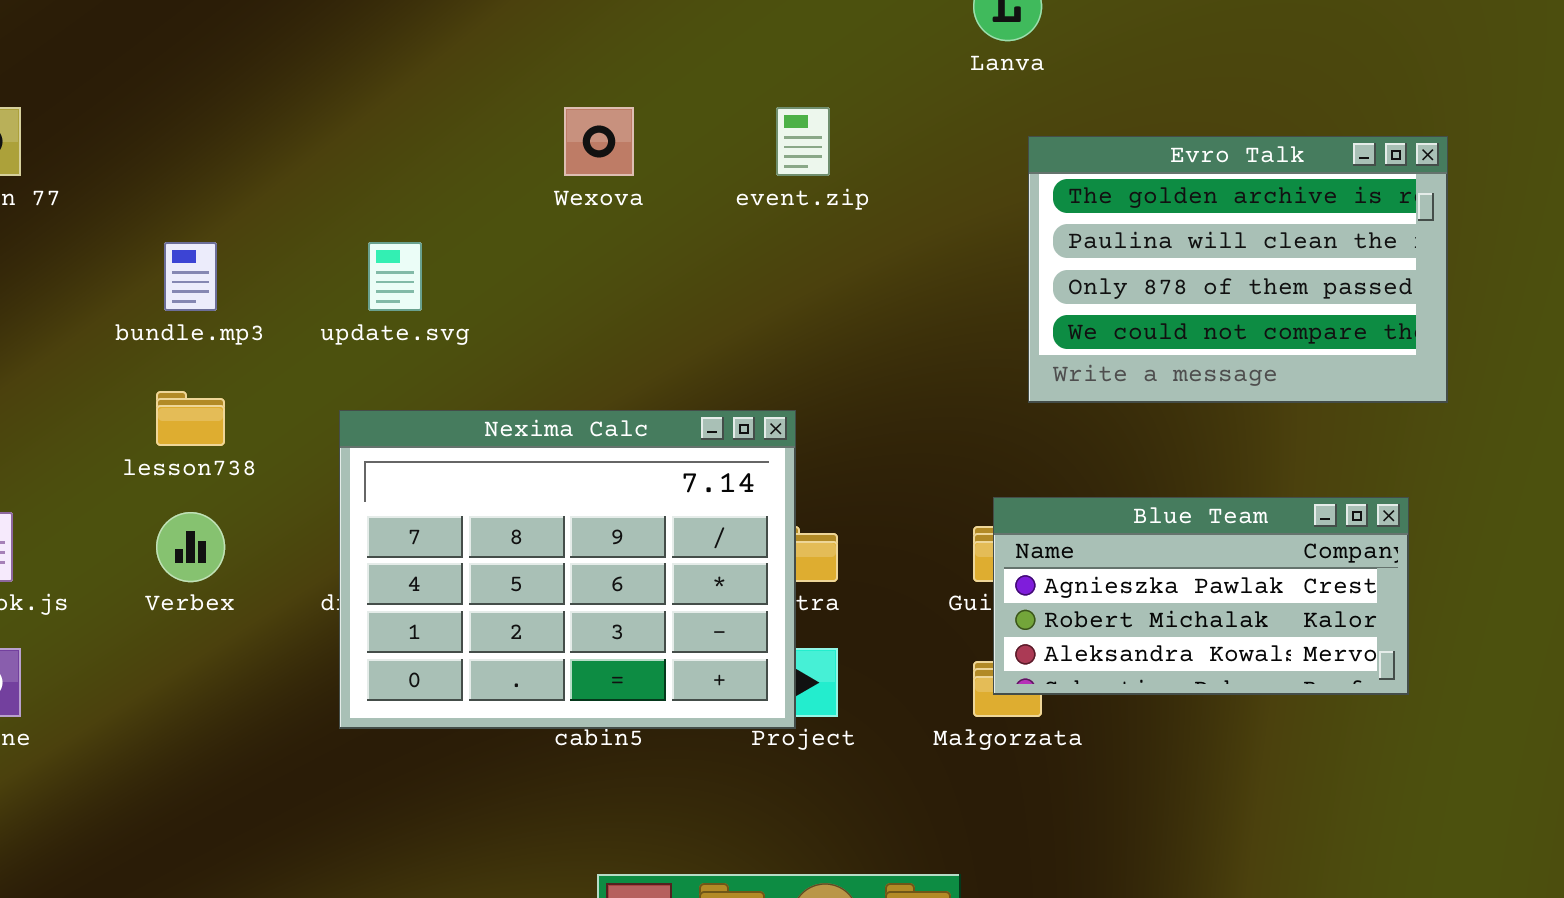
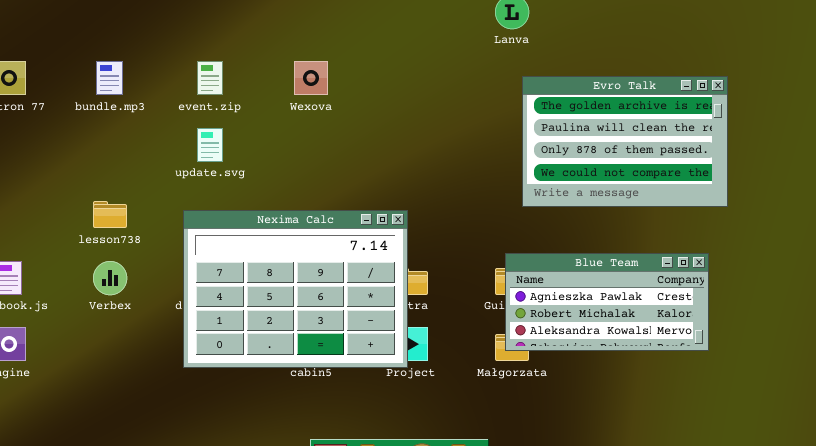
event.zip: [776,107,830,176] -> [197,61,223,95], moved
bundle.mp3: [164,242,217,311] -> [96,61,123,95], moved

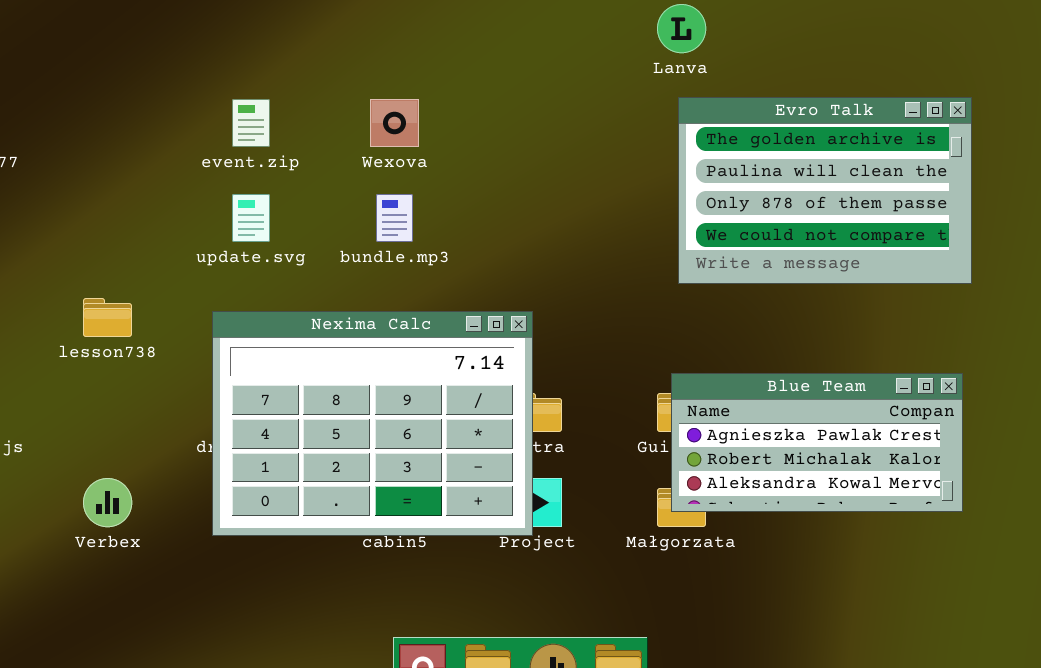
bundle.mp3: [96,61,123,95] -> [376,194,413,242], moved
Evro Talk: [522,76,728,207] -> [678,97,972,284], moved
Verbex: [93,261,127,295] -> [83,478,132,527], moved

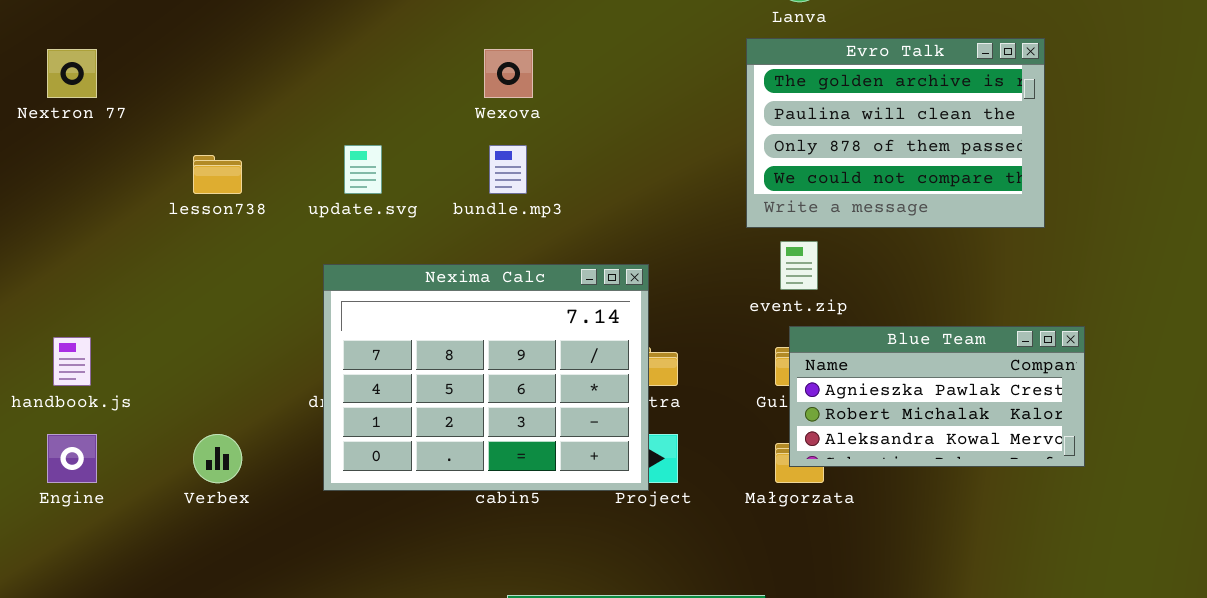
Evro Talk: [678,97,972,284] -> [746,38,1045,228], moved
event.zip: [232,99,270,147] -> [780,241,818,290], moved
lesson738: [83,298,132,337] -> [193,155,242,194], moved

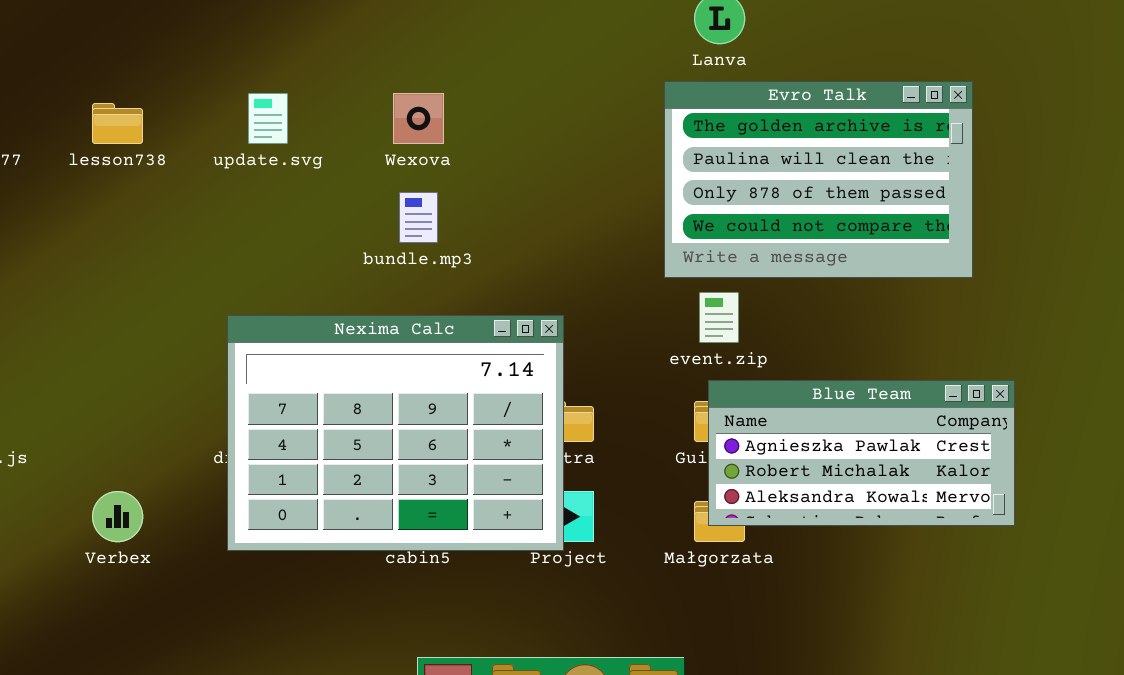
update.svg: [344,145,382,194] -> [248,93,288,144], moved
lesson738: [193,155,242,194] -> [92,103,143,144], moved

